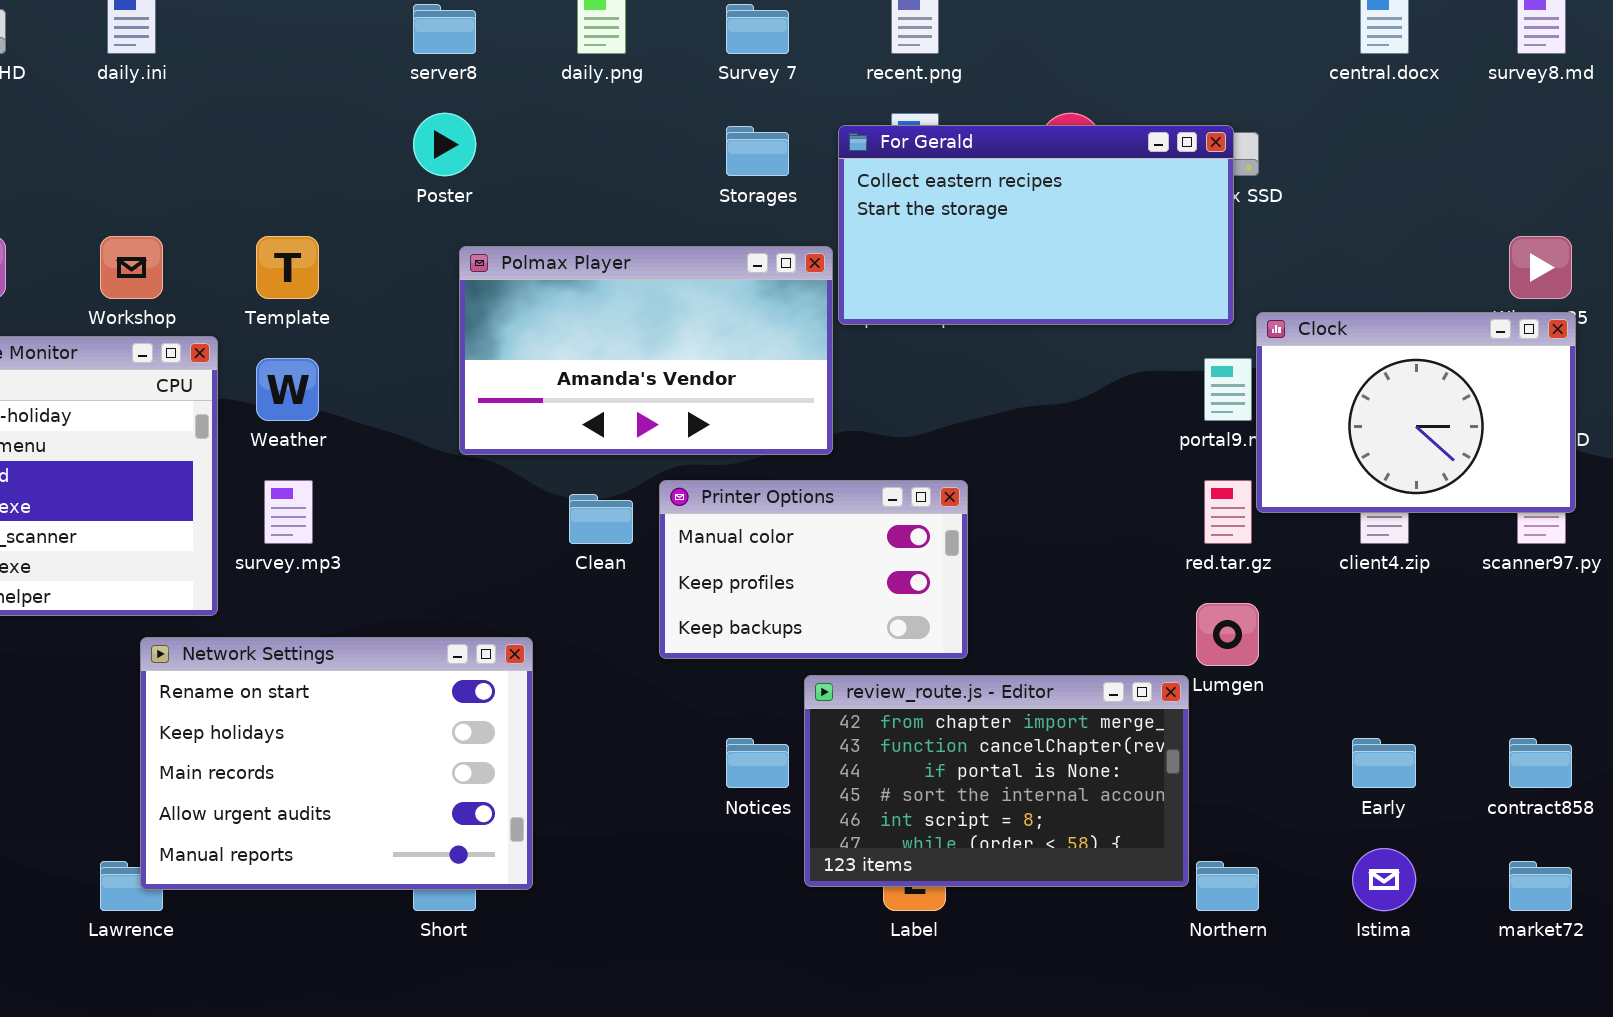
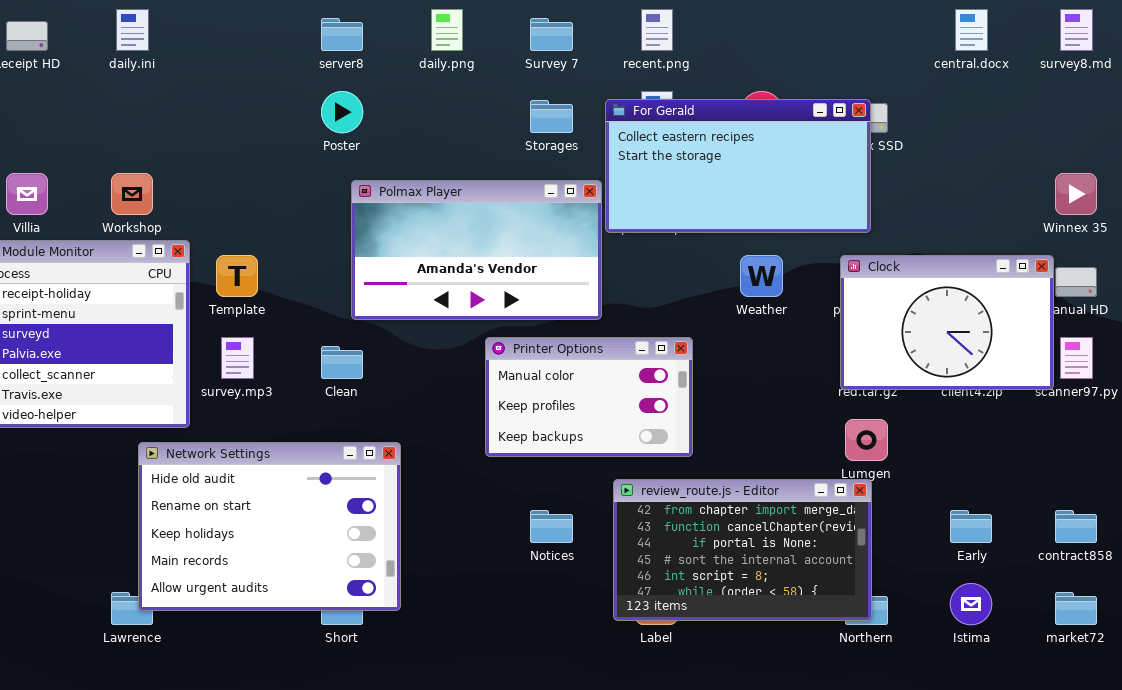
Template: [256,236,319,299] -> [216,255,258,297], moved
Clock: [1256,312,1576,513] -> [840,255,1054,390], moved
Weather: [256,358,319,421] -> [740,255,783,297], moved
Clean: [569,494,633,544] -> [321,346,363,379], moved
Network Settings: [140,637,533,890] -> [138,442,401,611], scrolled up 1 row
review_route.js - Editor: [804,675,1189,887] -> [613,479,872,621], moved

